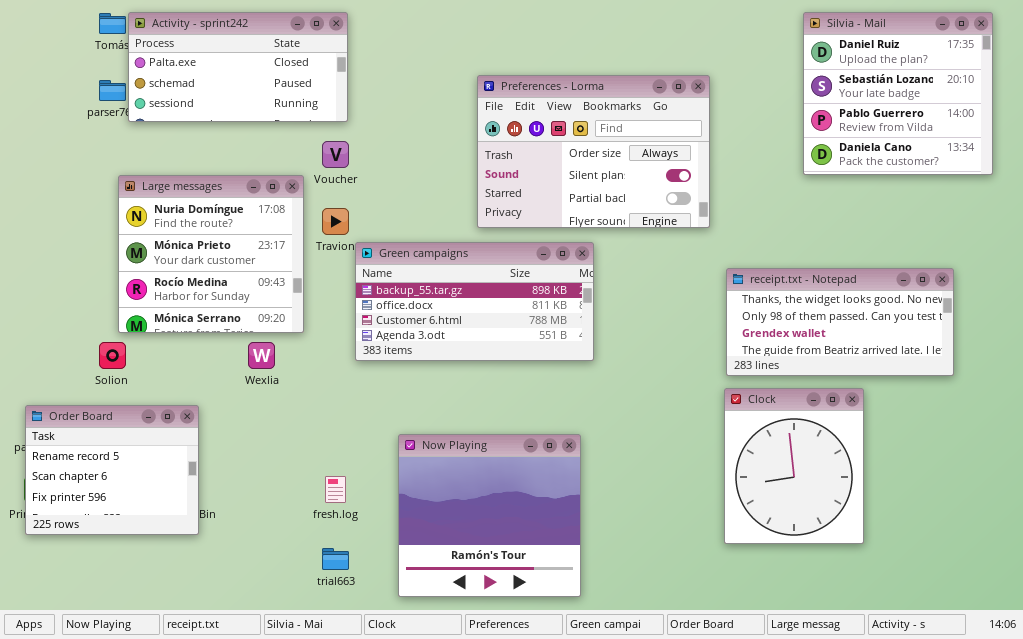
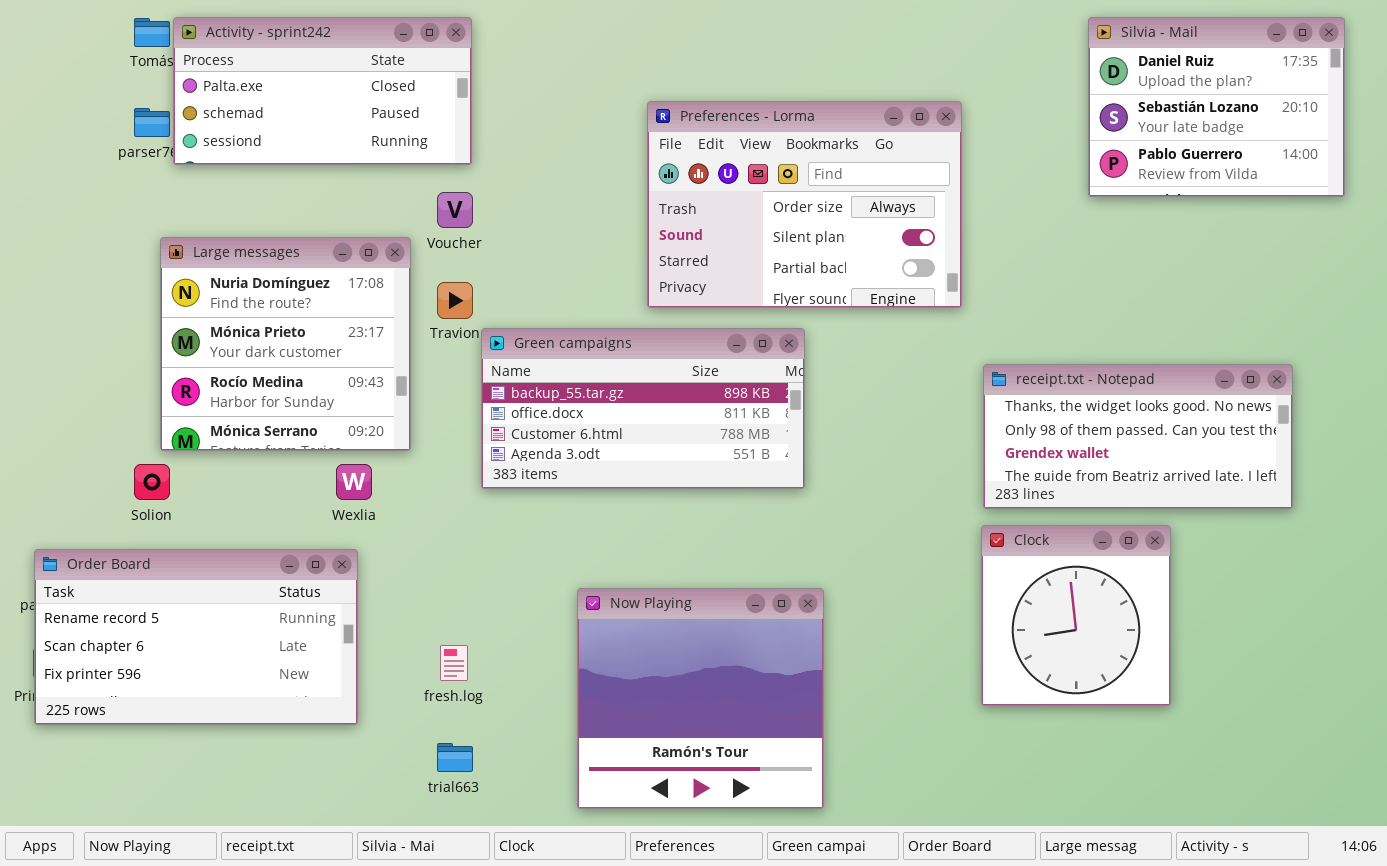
Silvia - Mail: [803,12,993,175] -> [1088,17,1345,197], resized
Clock: [724,388,864,544] -> [981,525,1171,706], resized
Order Board: [25,405,199,535] -> [34,549,358,725], resized
Now Playing: [398,434,581,597] -> [577,588,824,809], moved

